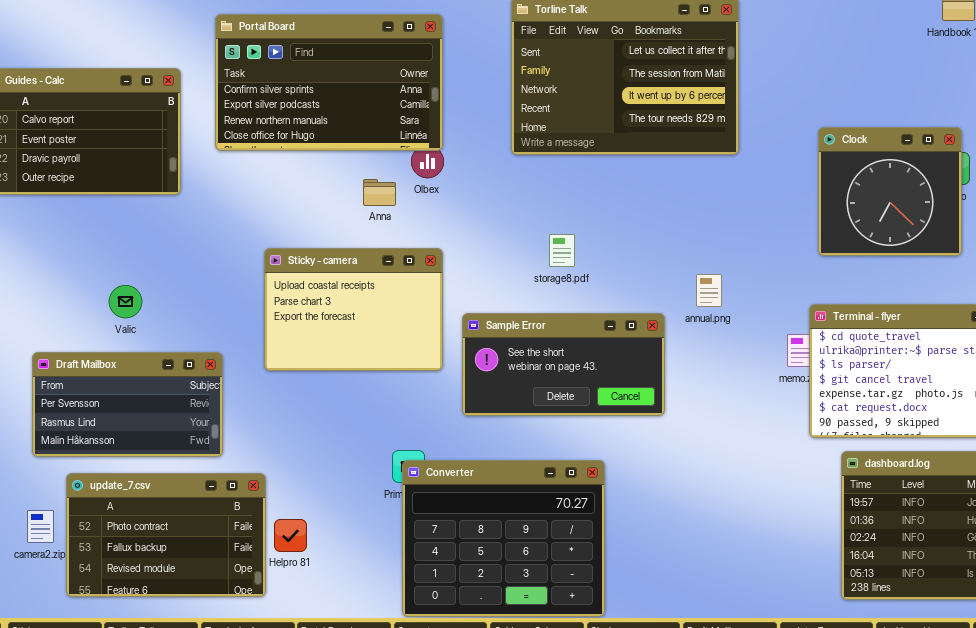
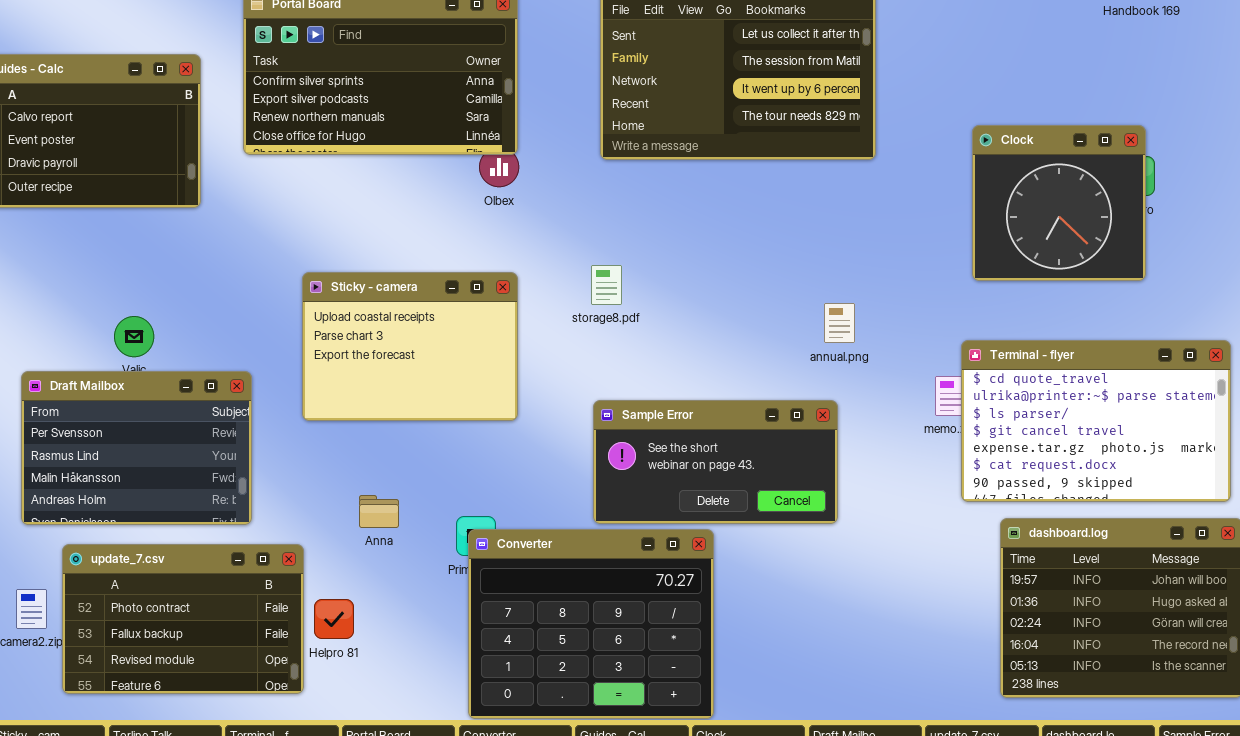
Anna: [363,179,396,206] -> [359,495,399,528], moved
storage8.pdf: [549,234,575,267] -> [591,265,622,305], moved
Sample Error: [462,313,665,416] -> [593,400,838,524], moved
Draft Mailbox: [32,352,223,457] -> [21,371,252,525], resized

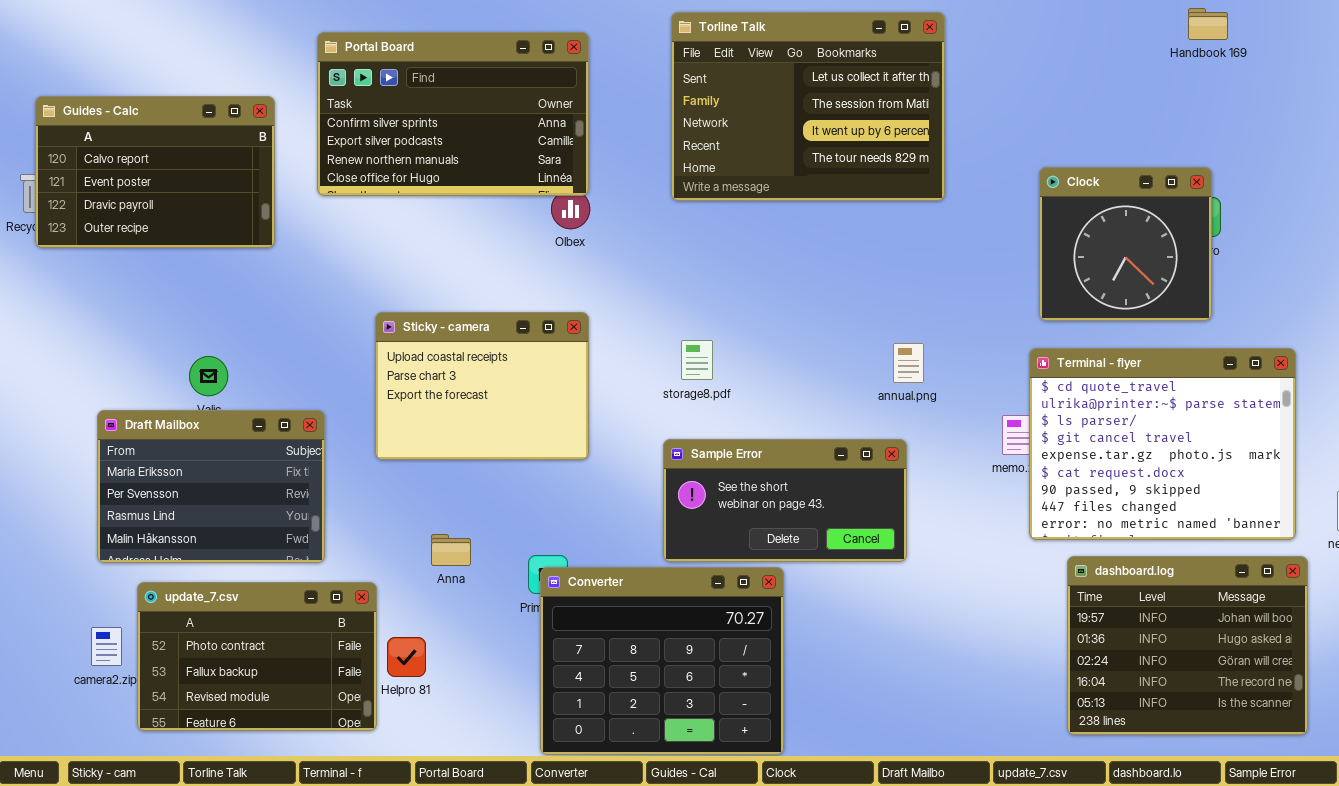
storage8.pdf: [591,265,622,305] -> [681,340,713,380], moved
Terminal - flyer: [961,340,1231,502] -> [1029,348,1296,540], resized
Draft Mailbox: [21,371,252,525] -> [97,410,325,563], scrolled up 1 row

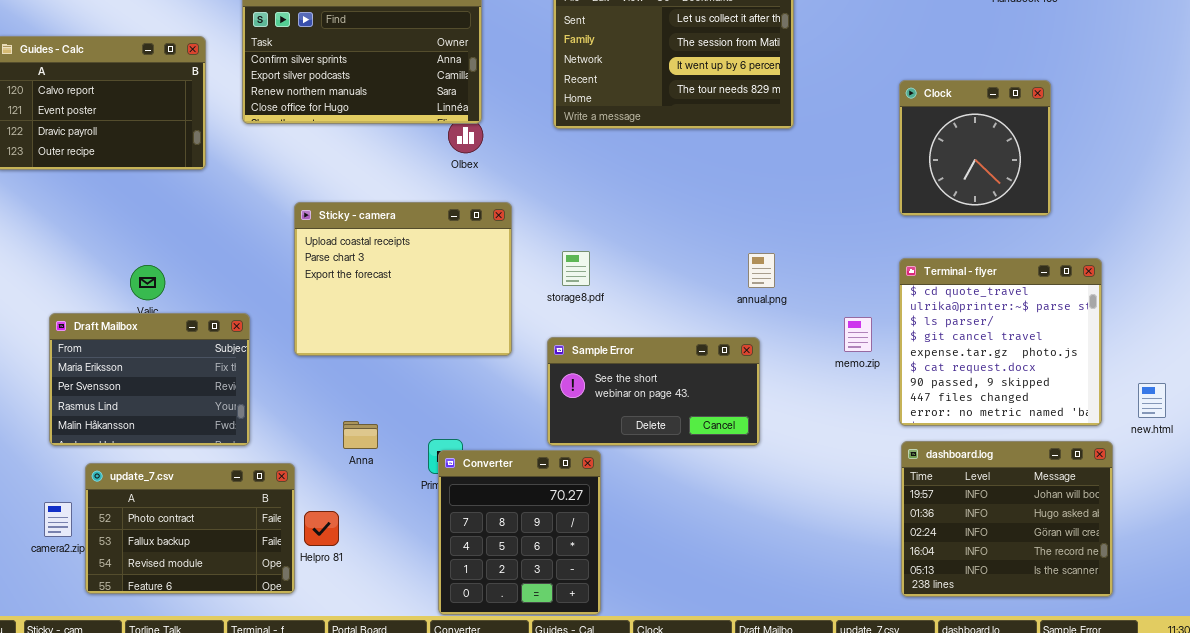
Clock: [1039,167,1212,321] -> [899,80,1051,216], moved
Sticky - camera: [375,312,589,460] -> [294,202,512,356], resized
Terminal - flyer: [1029,348,1296,540] -> [899,258,1102,426], resized
Converter: [540,567,784,755] -> [438,450,601,615], resized

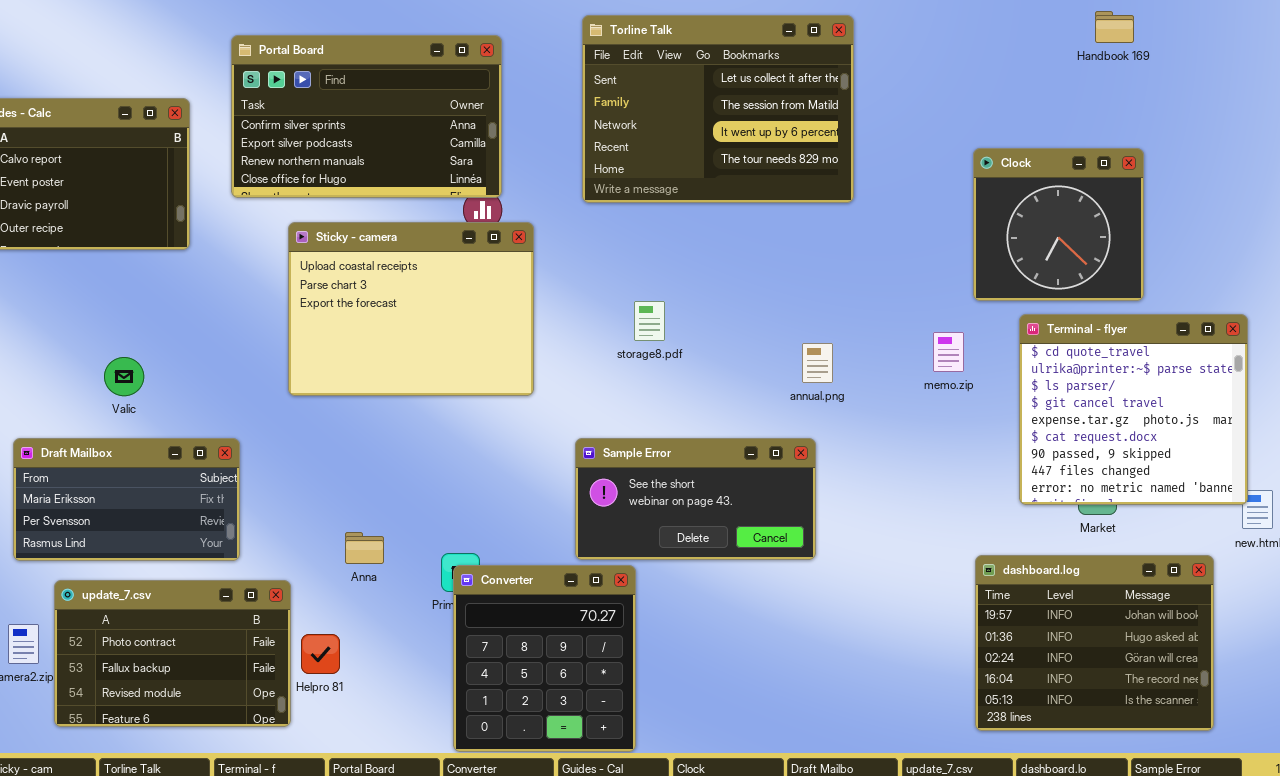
Sticky - camera: [294,202,512,356] -> [288,222,534,396], moved
storage8.pdf: [562,251,590,286] -> [634,301,665,341], moved
Terminal - flyer: [899,258,1102,426] -> [1019,314,1248,505], moved
Draft Mailbox: [49,313,250,446] -> [13,438,240,561], resized
memo.zip: [844,317,872,352] -> [933,332,964,372], moved

